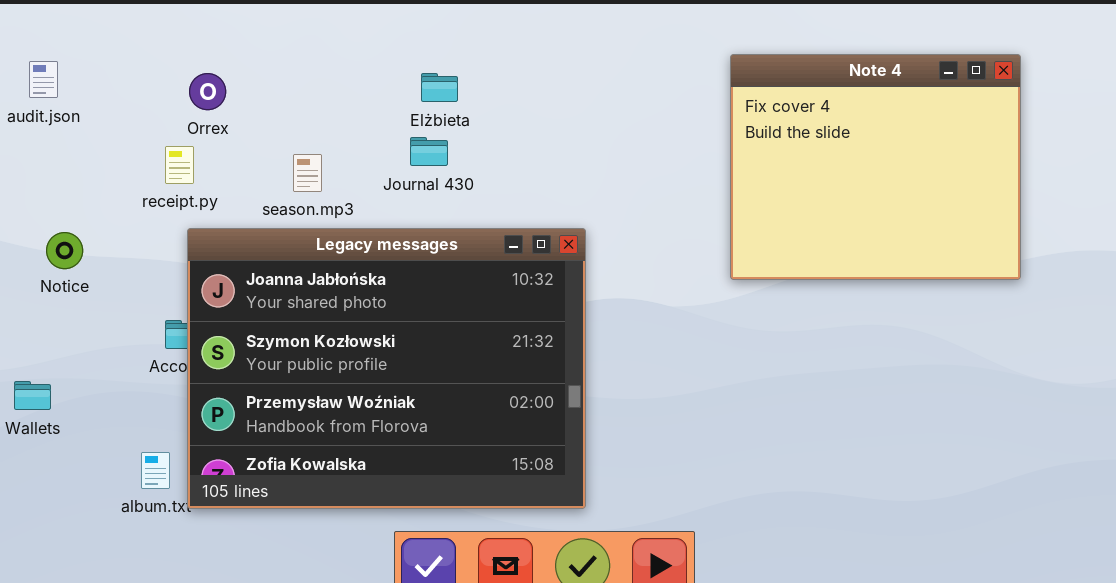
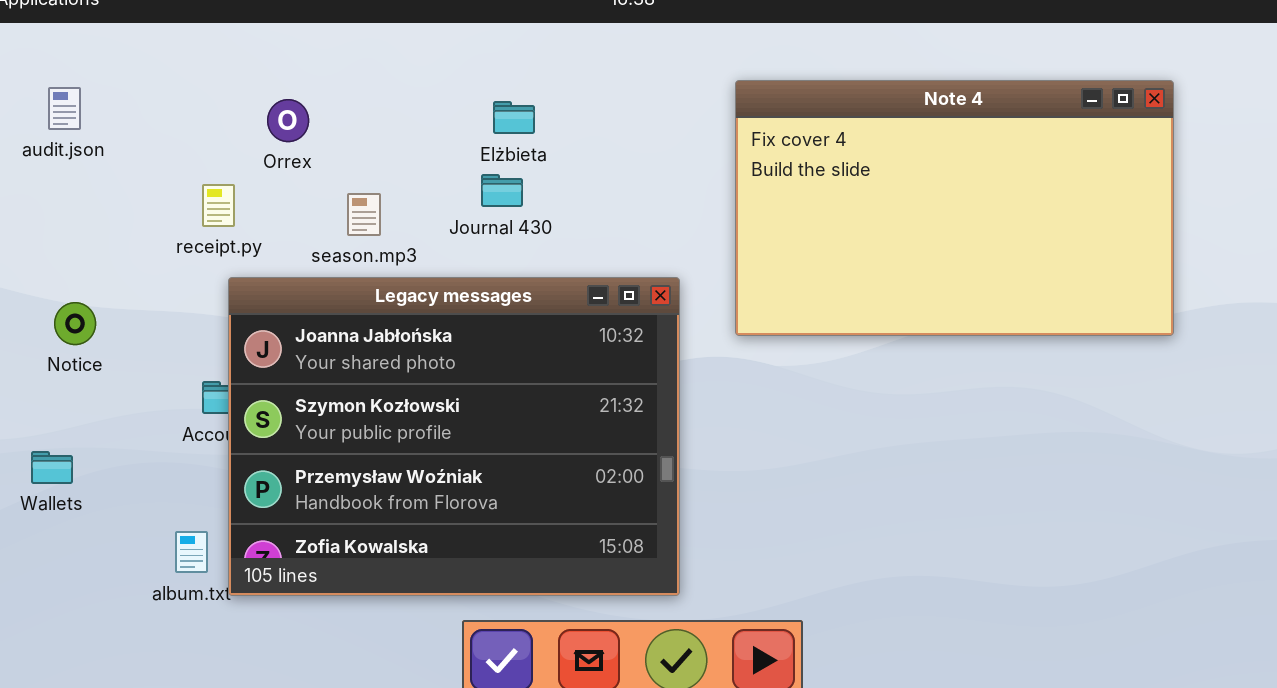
Note 4: [730,54,1021,280] -> [735,80,1174,336], resized
Orrex: [189,73,226,110] -> [267,99,309,142], moved
Notice: [46,232,83,269] -> [54,302,96,345], moved

